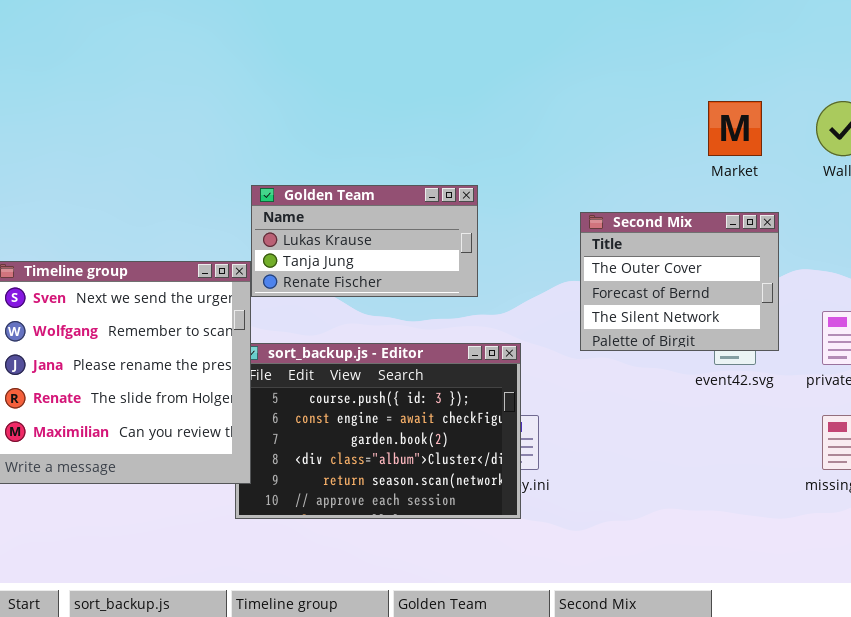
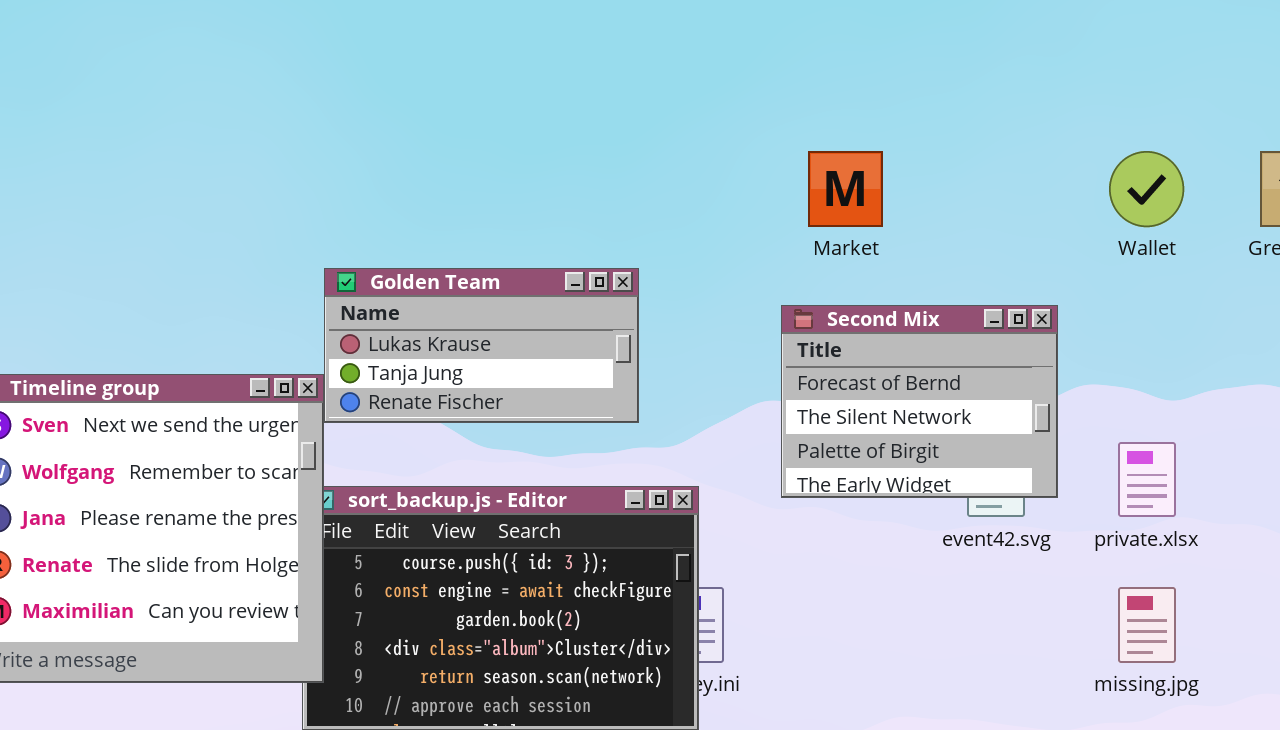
Market: [708,101,762,156] -> [808,151,883,227], moved
Second Mix: [580,212,779,351] -> [781,305,1058,498], scrolled down 1 row

